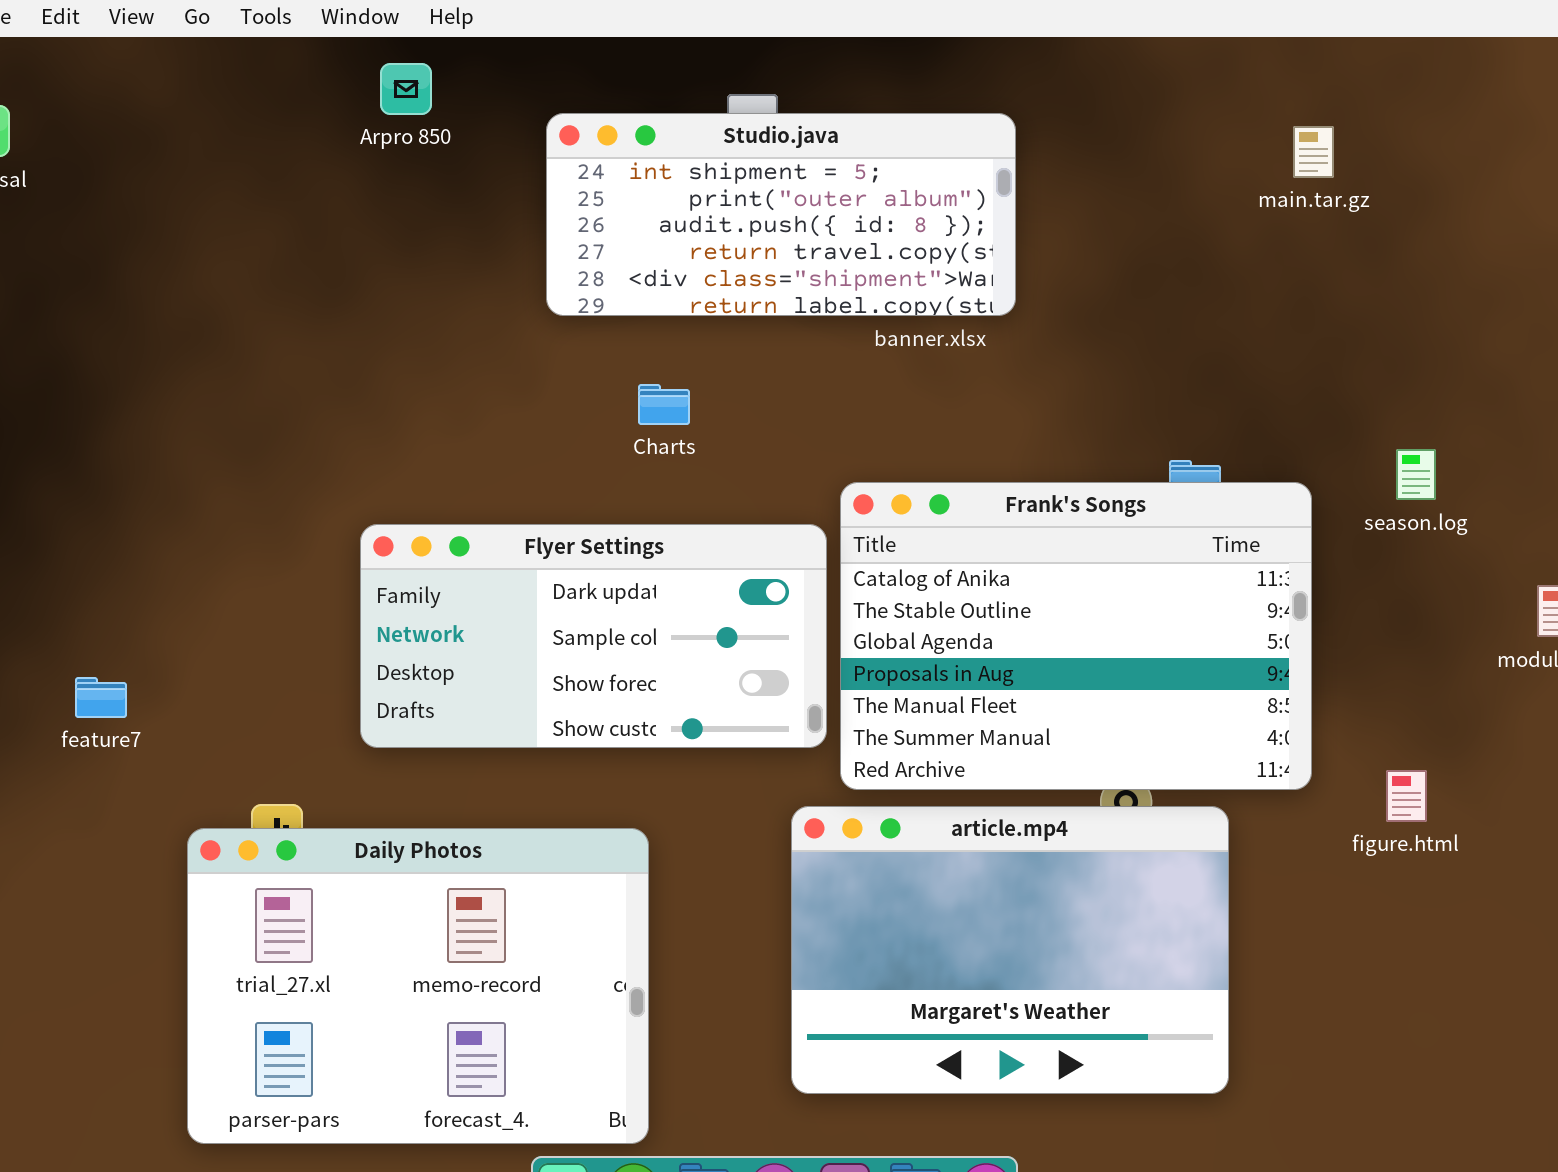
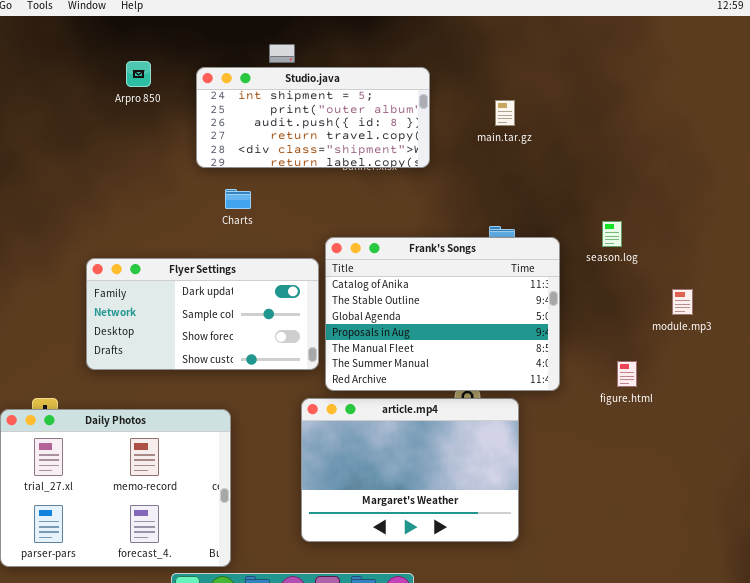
Arpro 850: [380,63,432,115] -> [126,61,151,87], moved
Studio.java: [546,113,1016,316] -> [196,67,430,168], moved
main.tar.gz: [1293,126,1334,178] -> [495,100,515,126], moved
figure.html: [1386,770,1427,822] -> [617,361,637,387], moved

